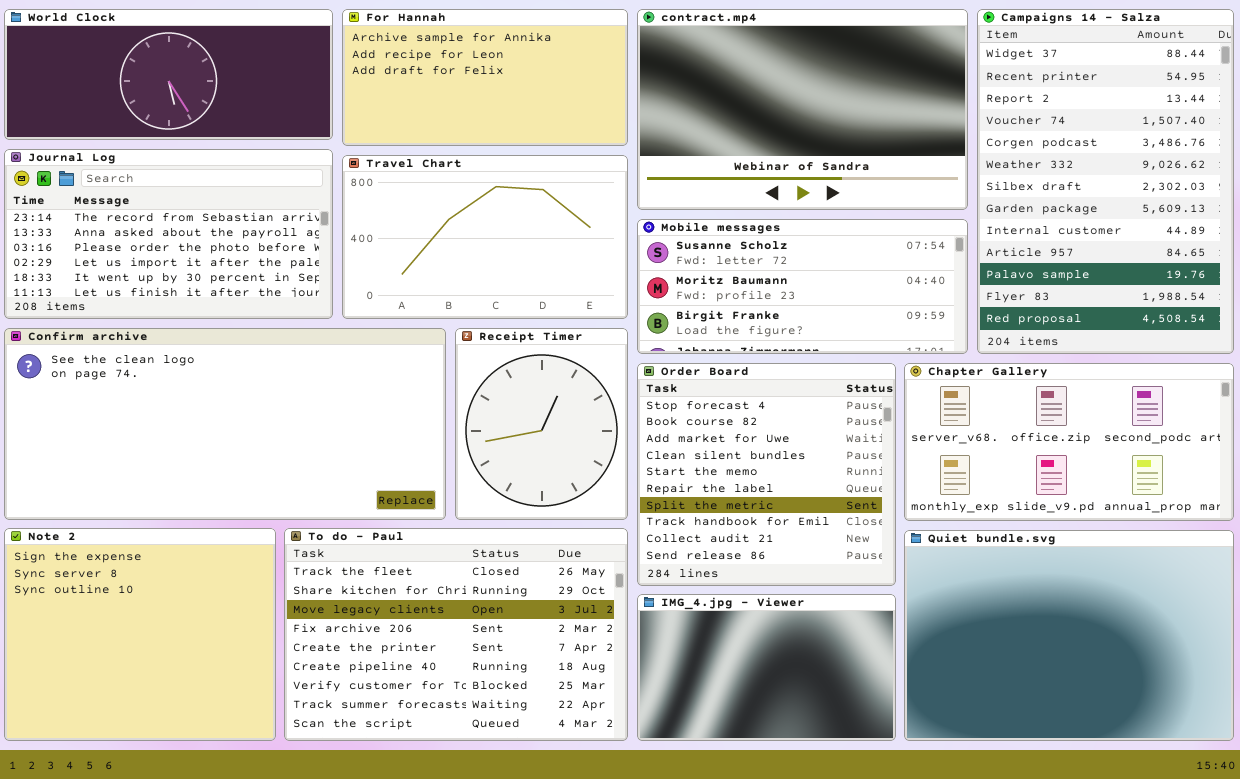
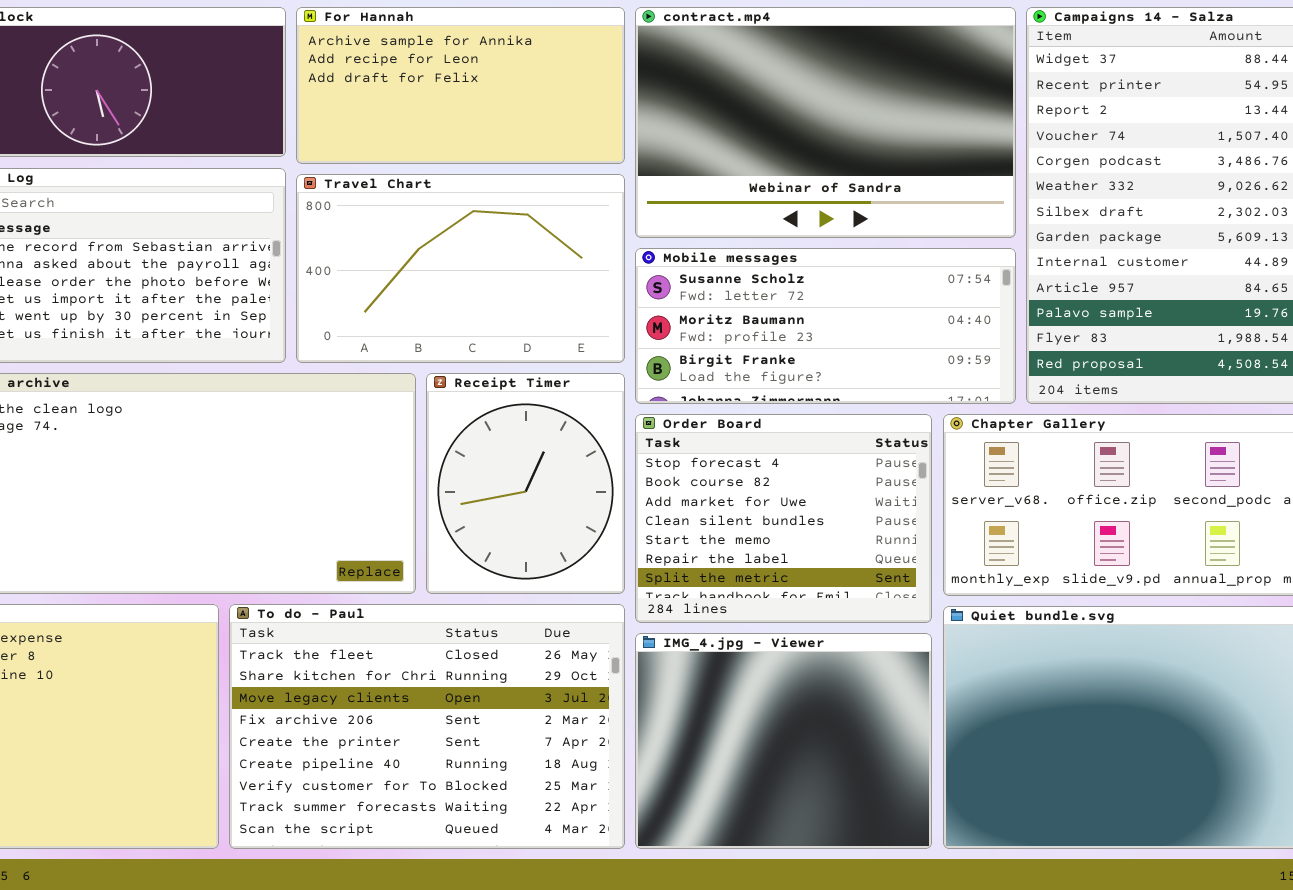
Order Board: [637,363,896,586] -> [635,414,932,623], resized
IMG_4.jpg - Viewer: [637,594,896,741] -> [635,633,932,849], resized

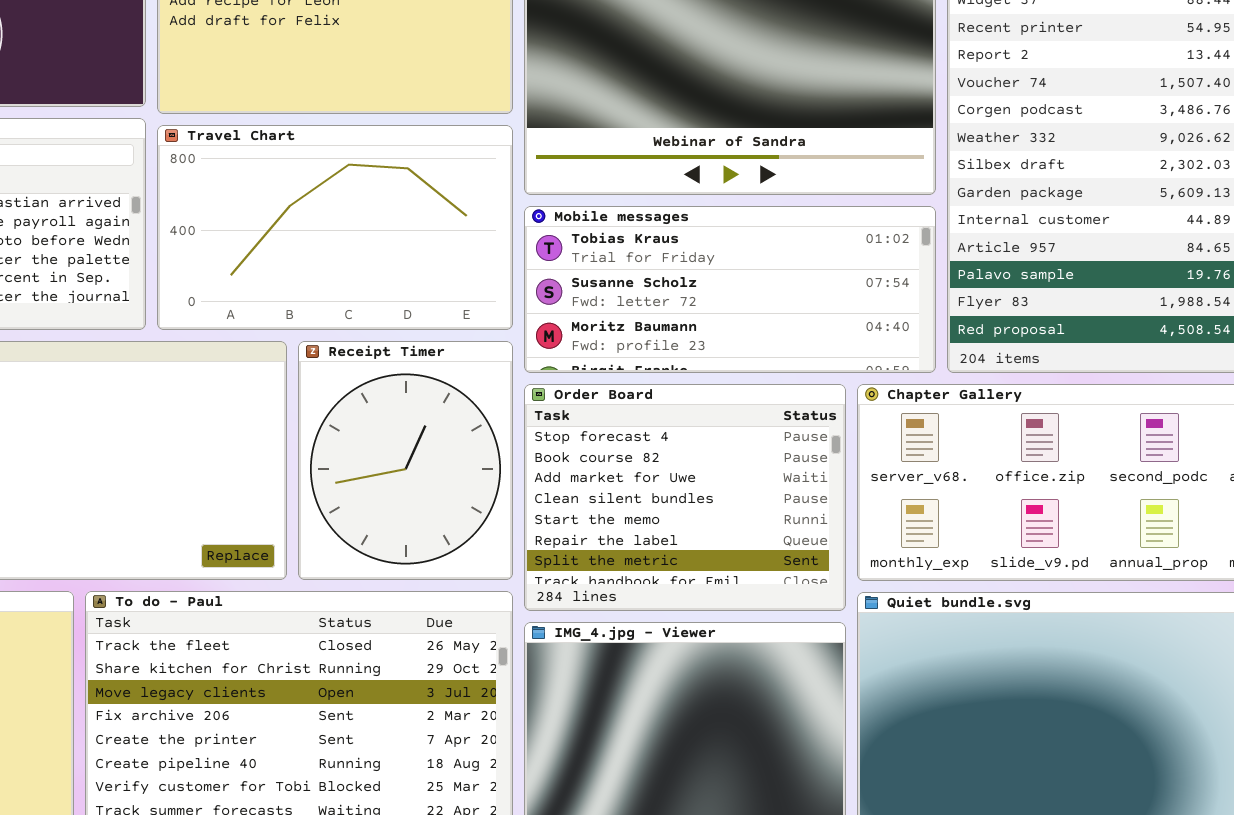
Mobile messages: [635,248,1016,404] -> [524,206,936,373], scrolled up 1 row

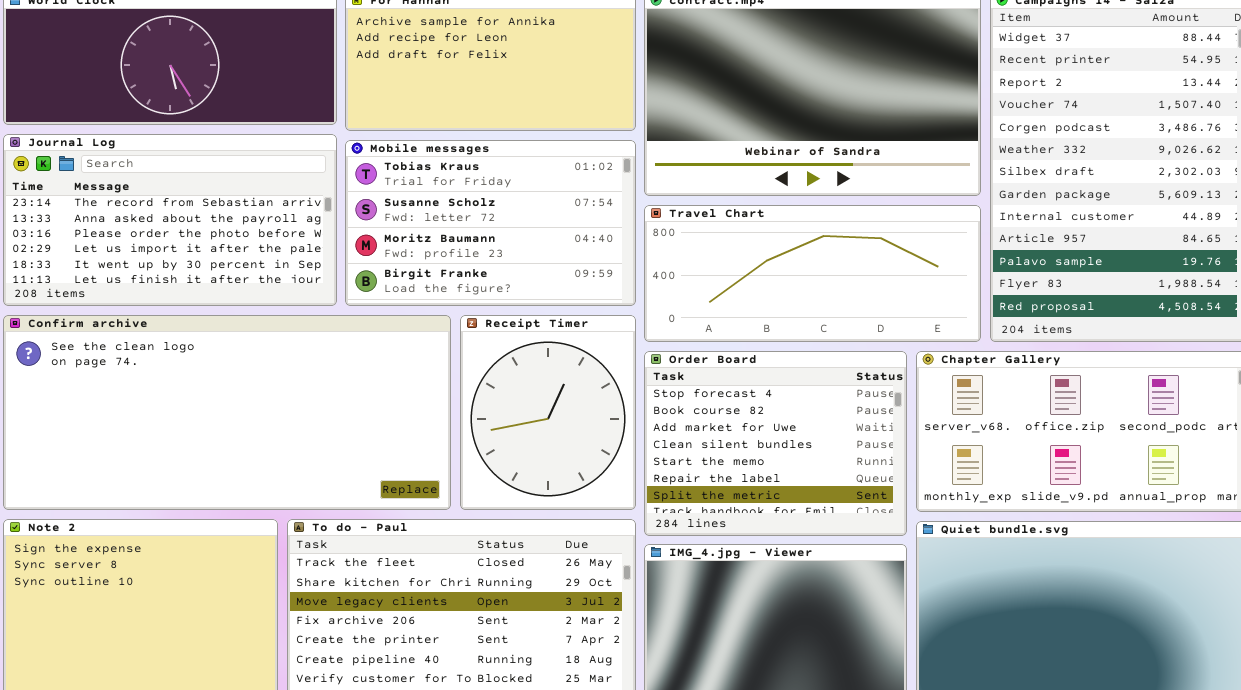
Travel Chart: [157,125,513,330] -> [644,205,981,342], moved, resized
Mobile messages: [524,206,936,373] -> [345,140,636,306], moved, resized

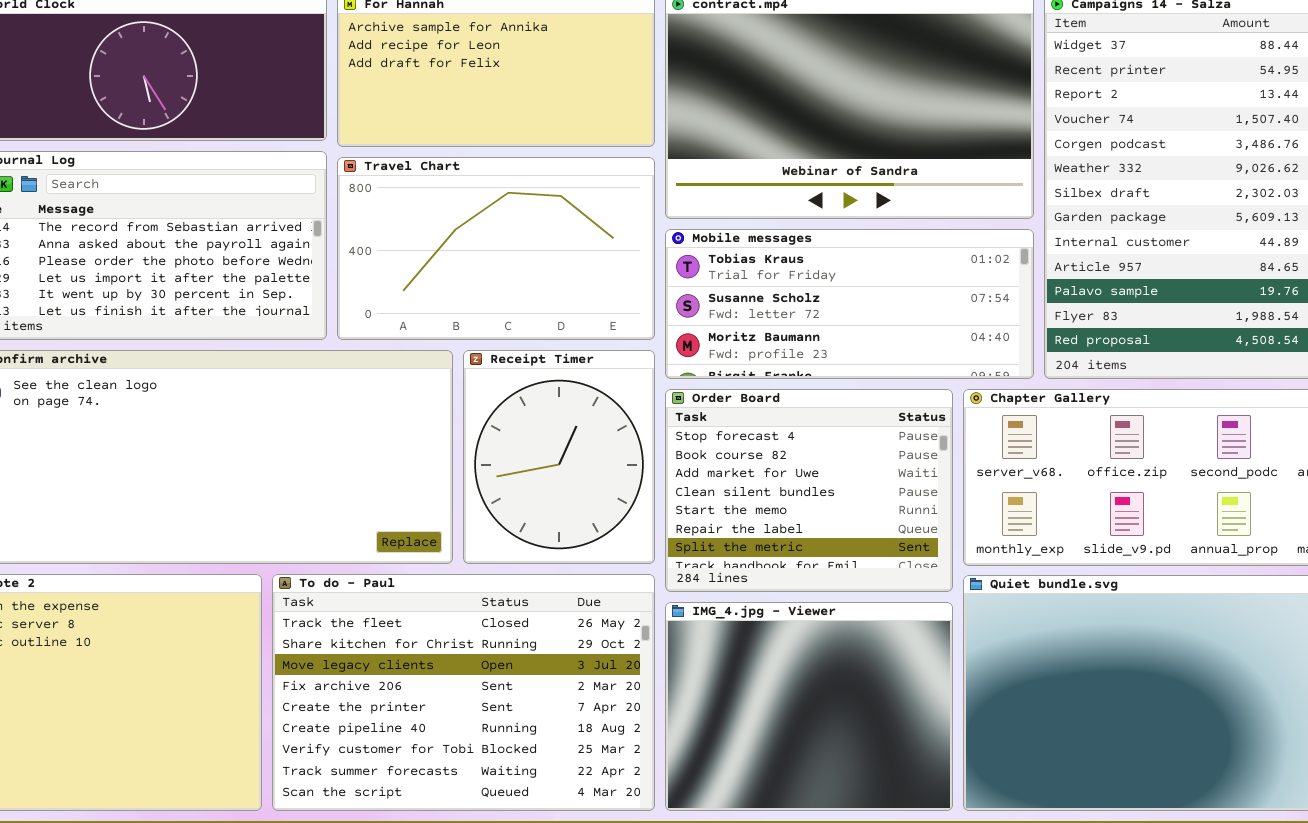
Mobile messages: [345,140,636,306] -> [665,229,1034,379], moved, resized
Travel Chart: [644,205,981,342] -> [337,157,655,340], moved, resized

